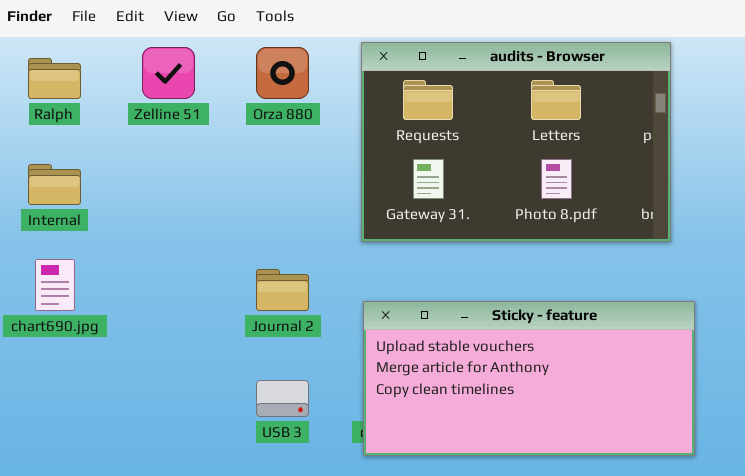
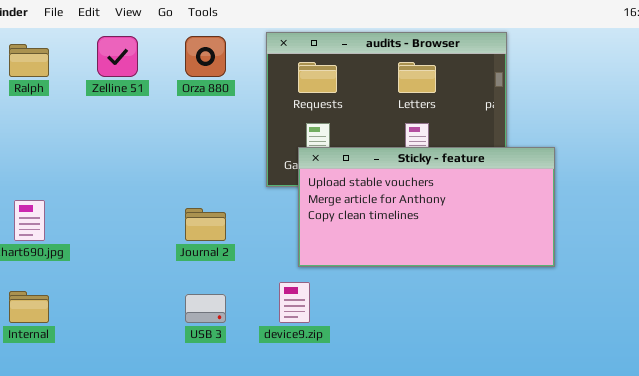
Internal: [28,164,81,205] -> [9,291,49,323], moved
Sticky - feature: [363,301,695,456] -> [298,147,555,267], moved

